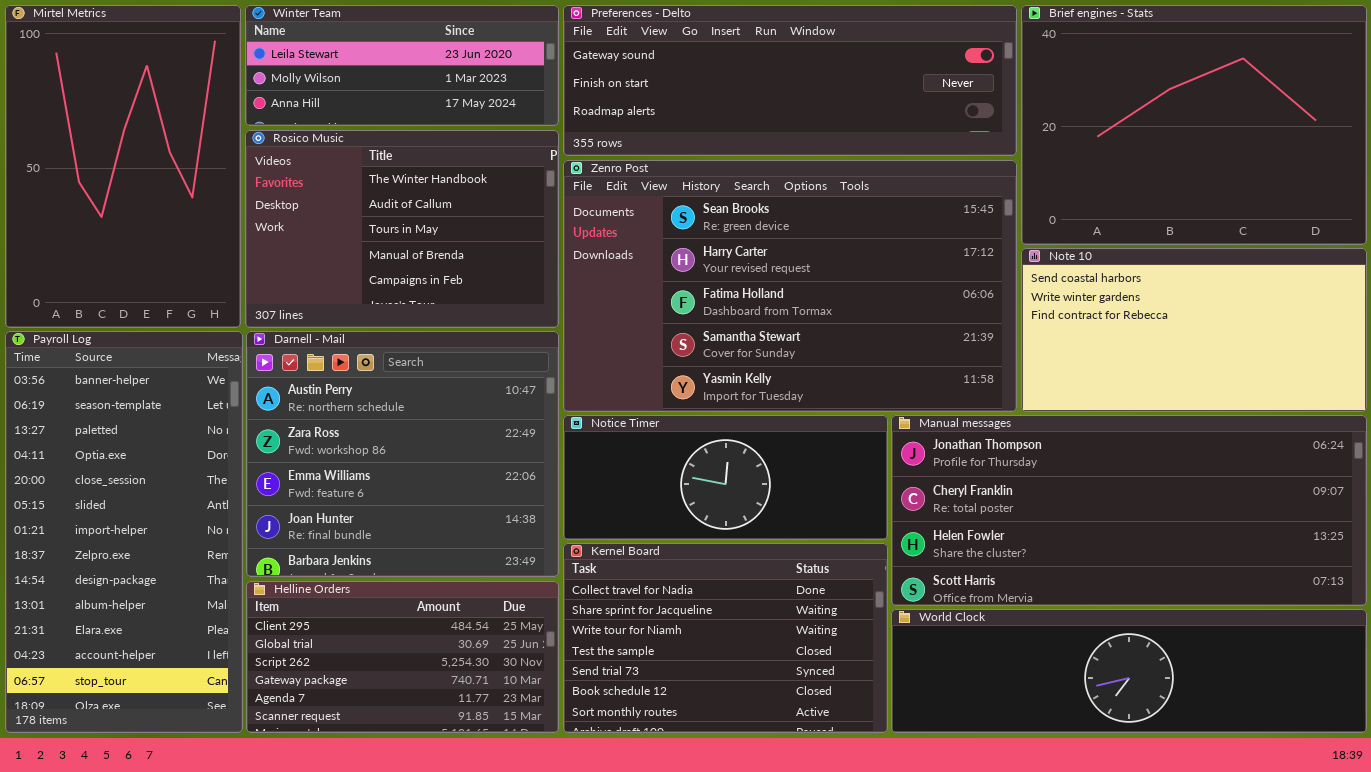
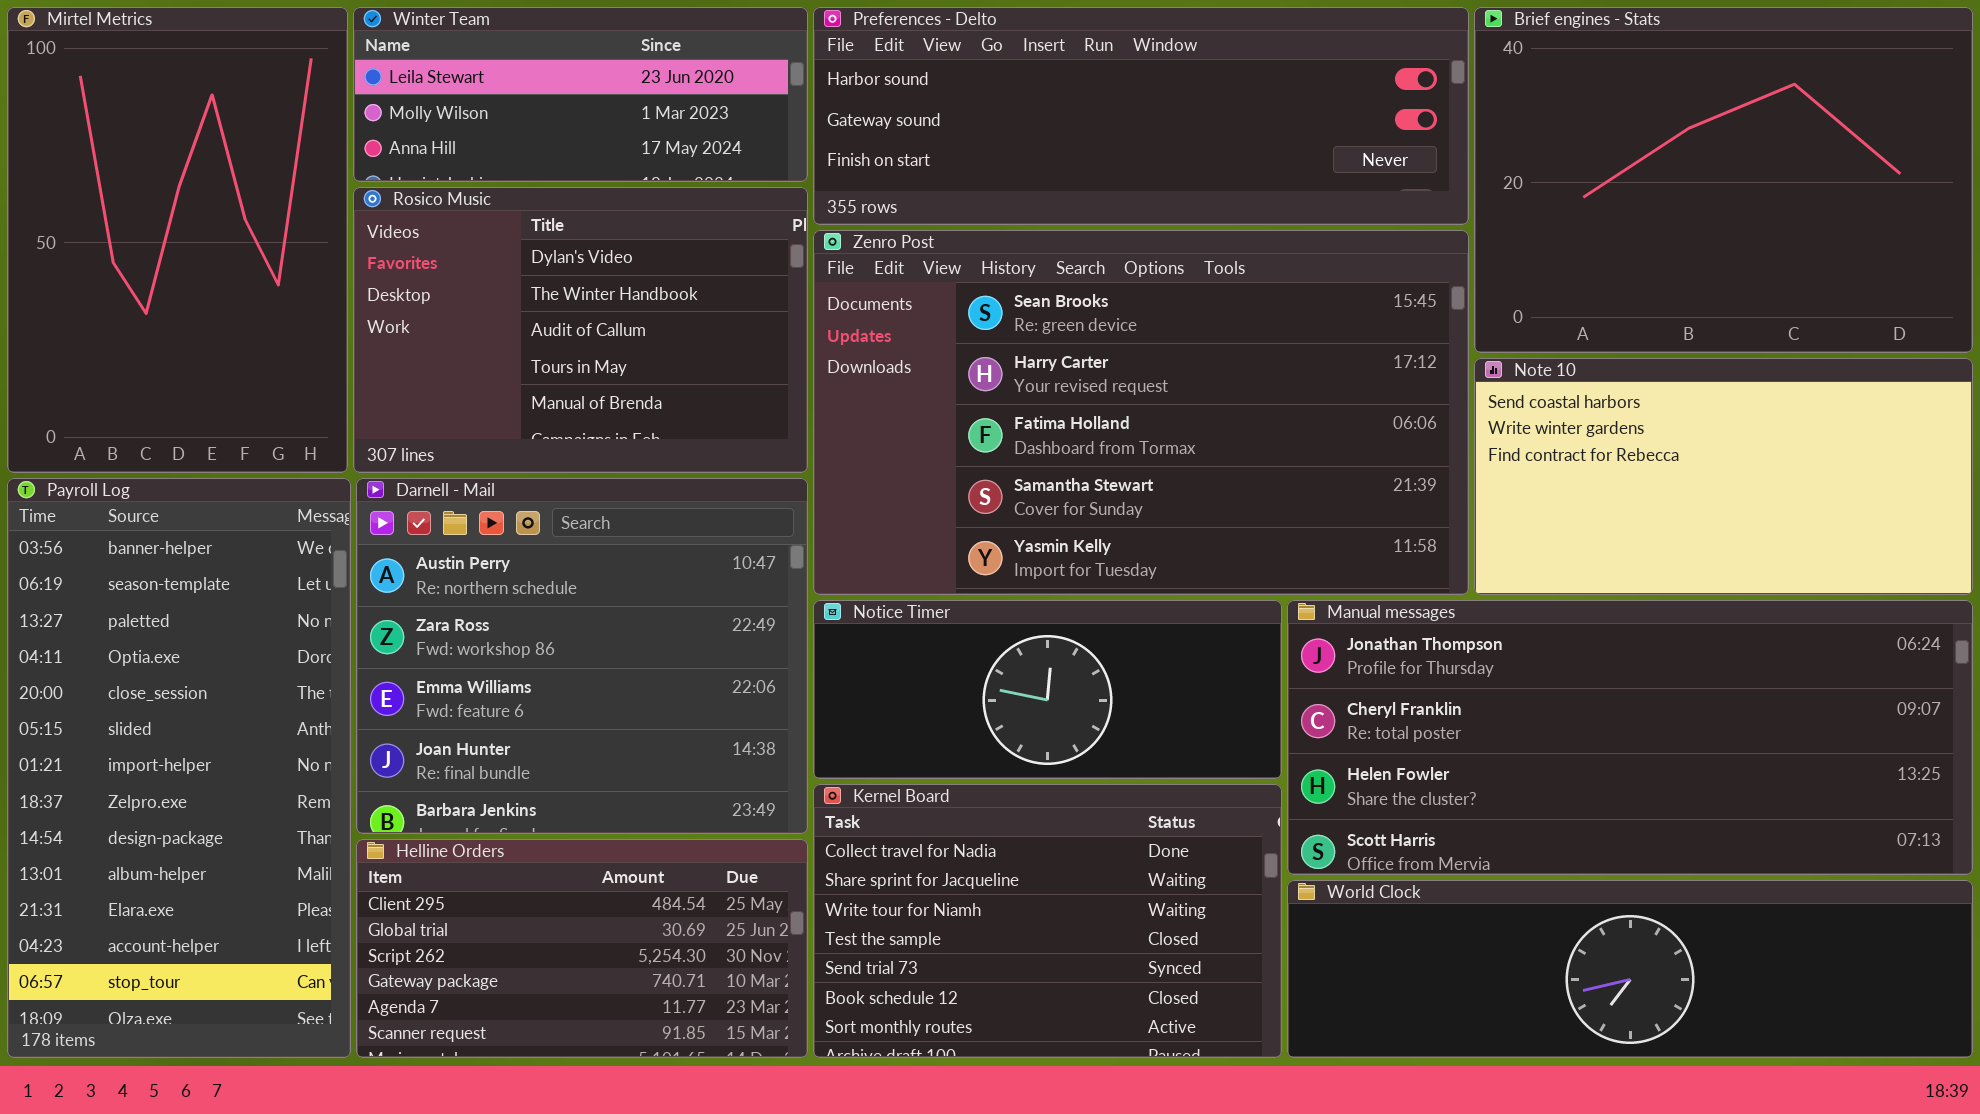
Preferences - Delto: [563,5,1017,156] -> [813,7,1469,225], scrolled up 1 row
Rosico Music: [245,130,559,328] -> [353,187,808,473], scrolled up 1 row

